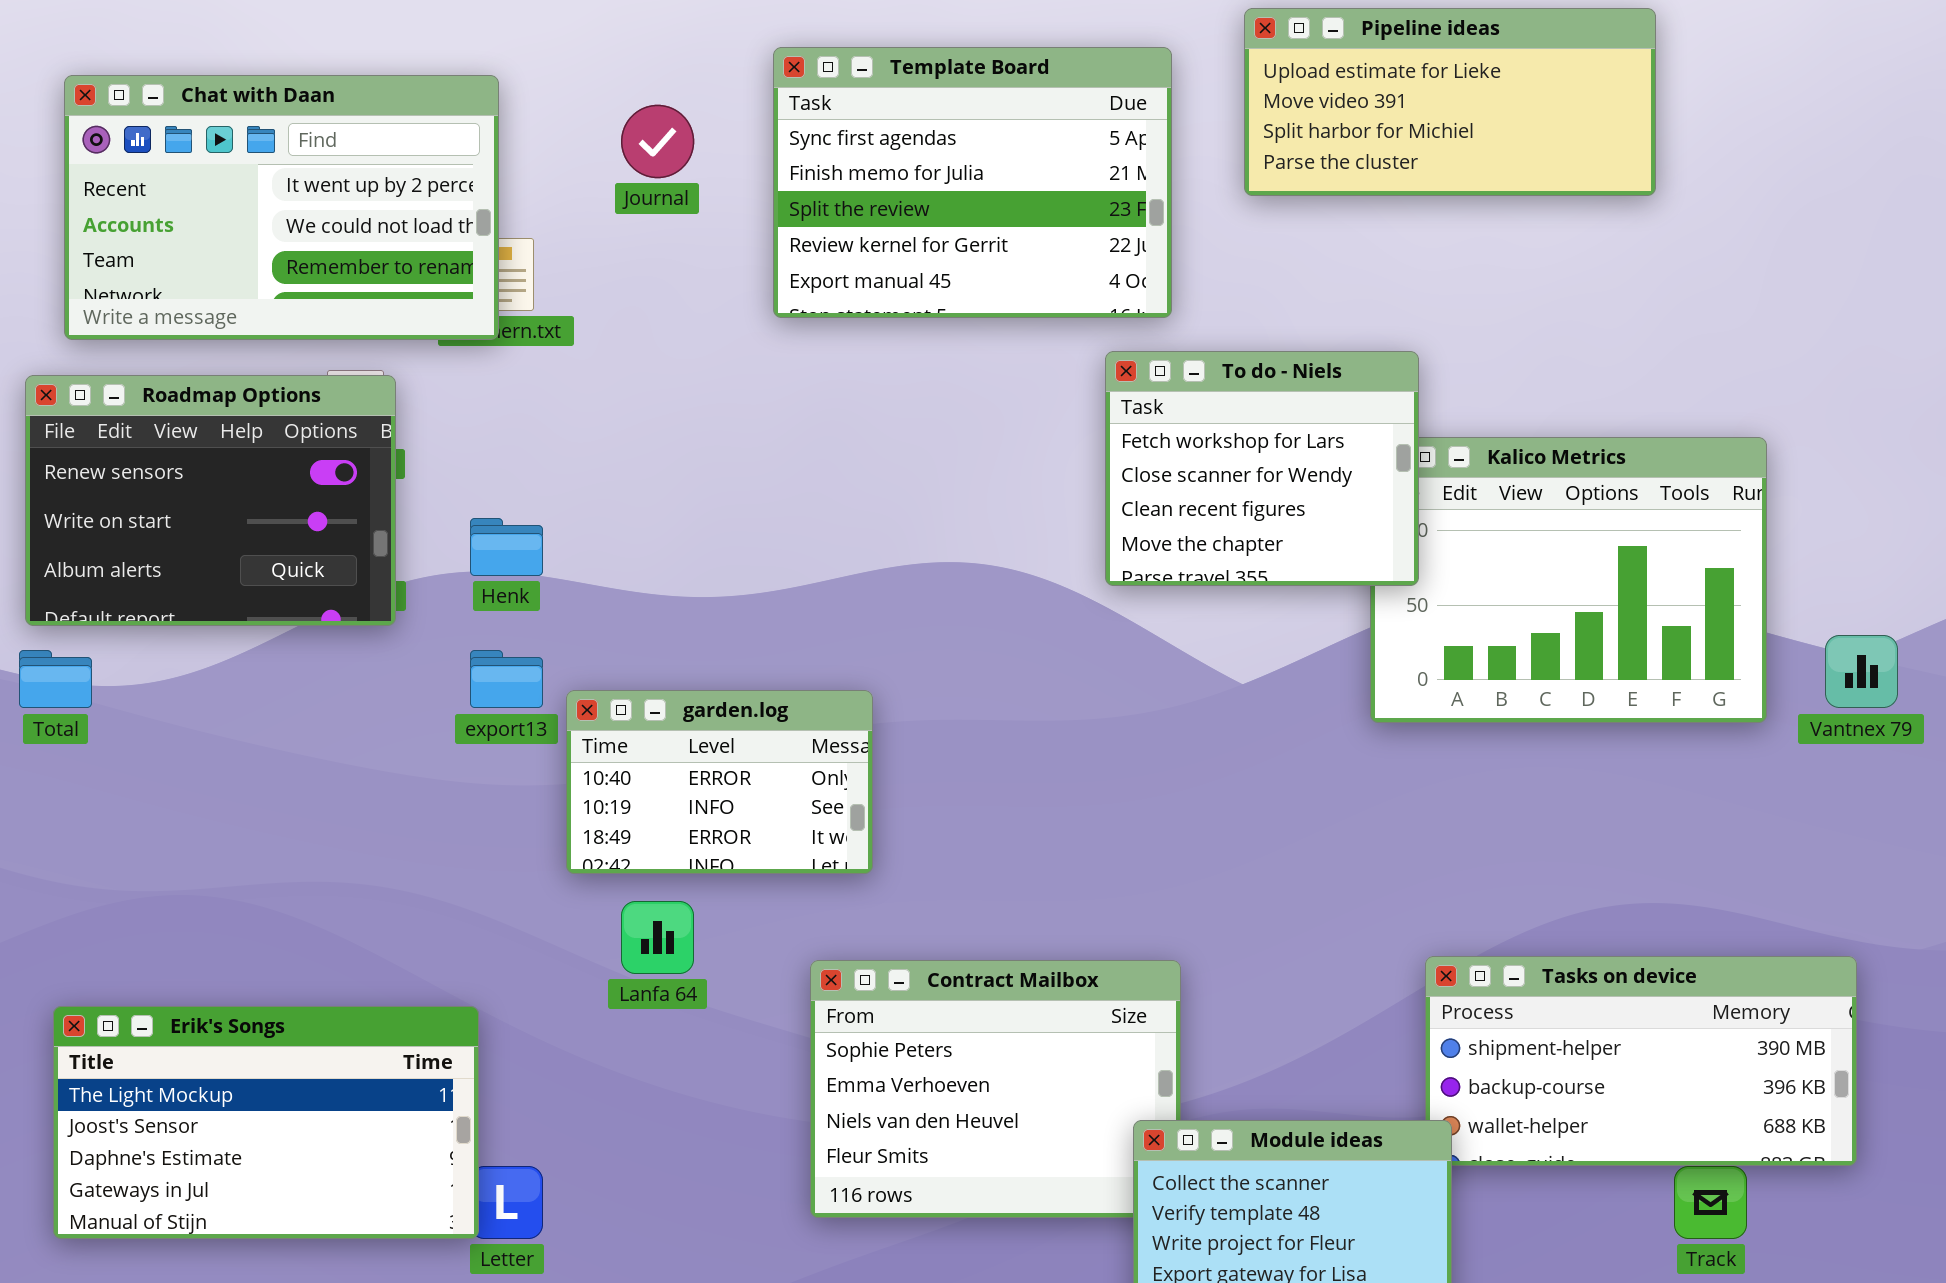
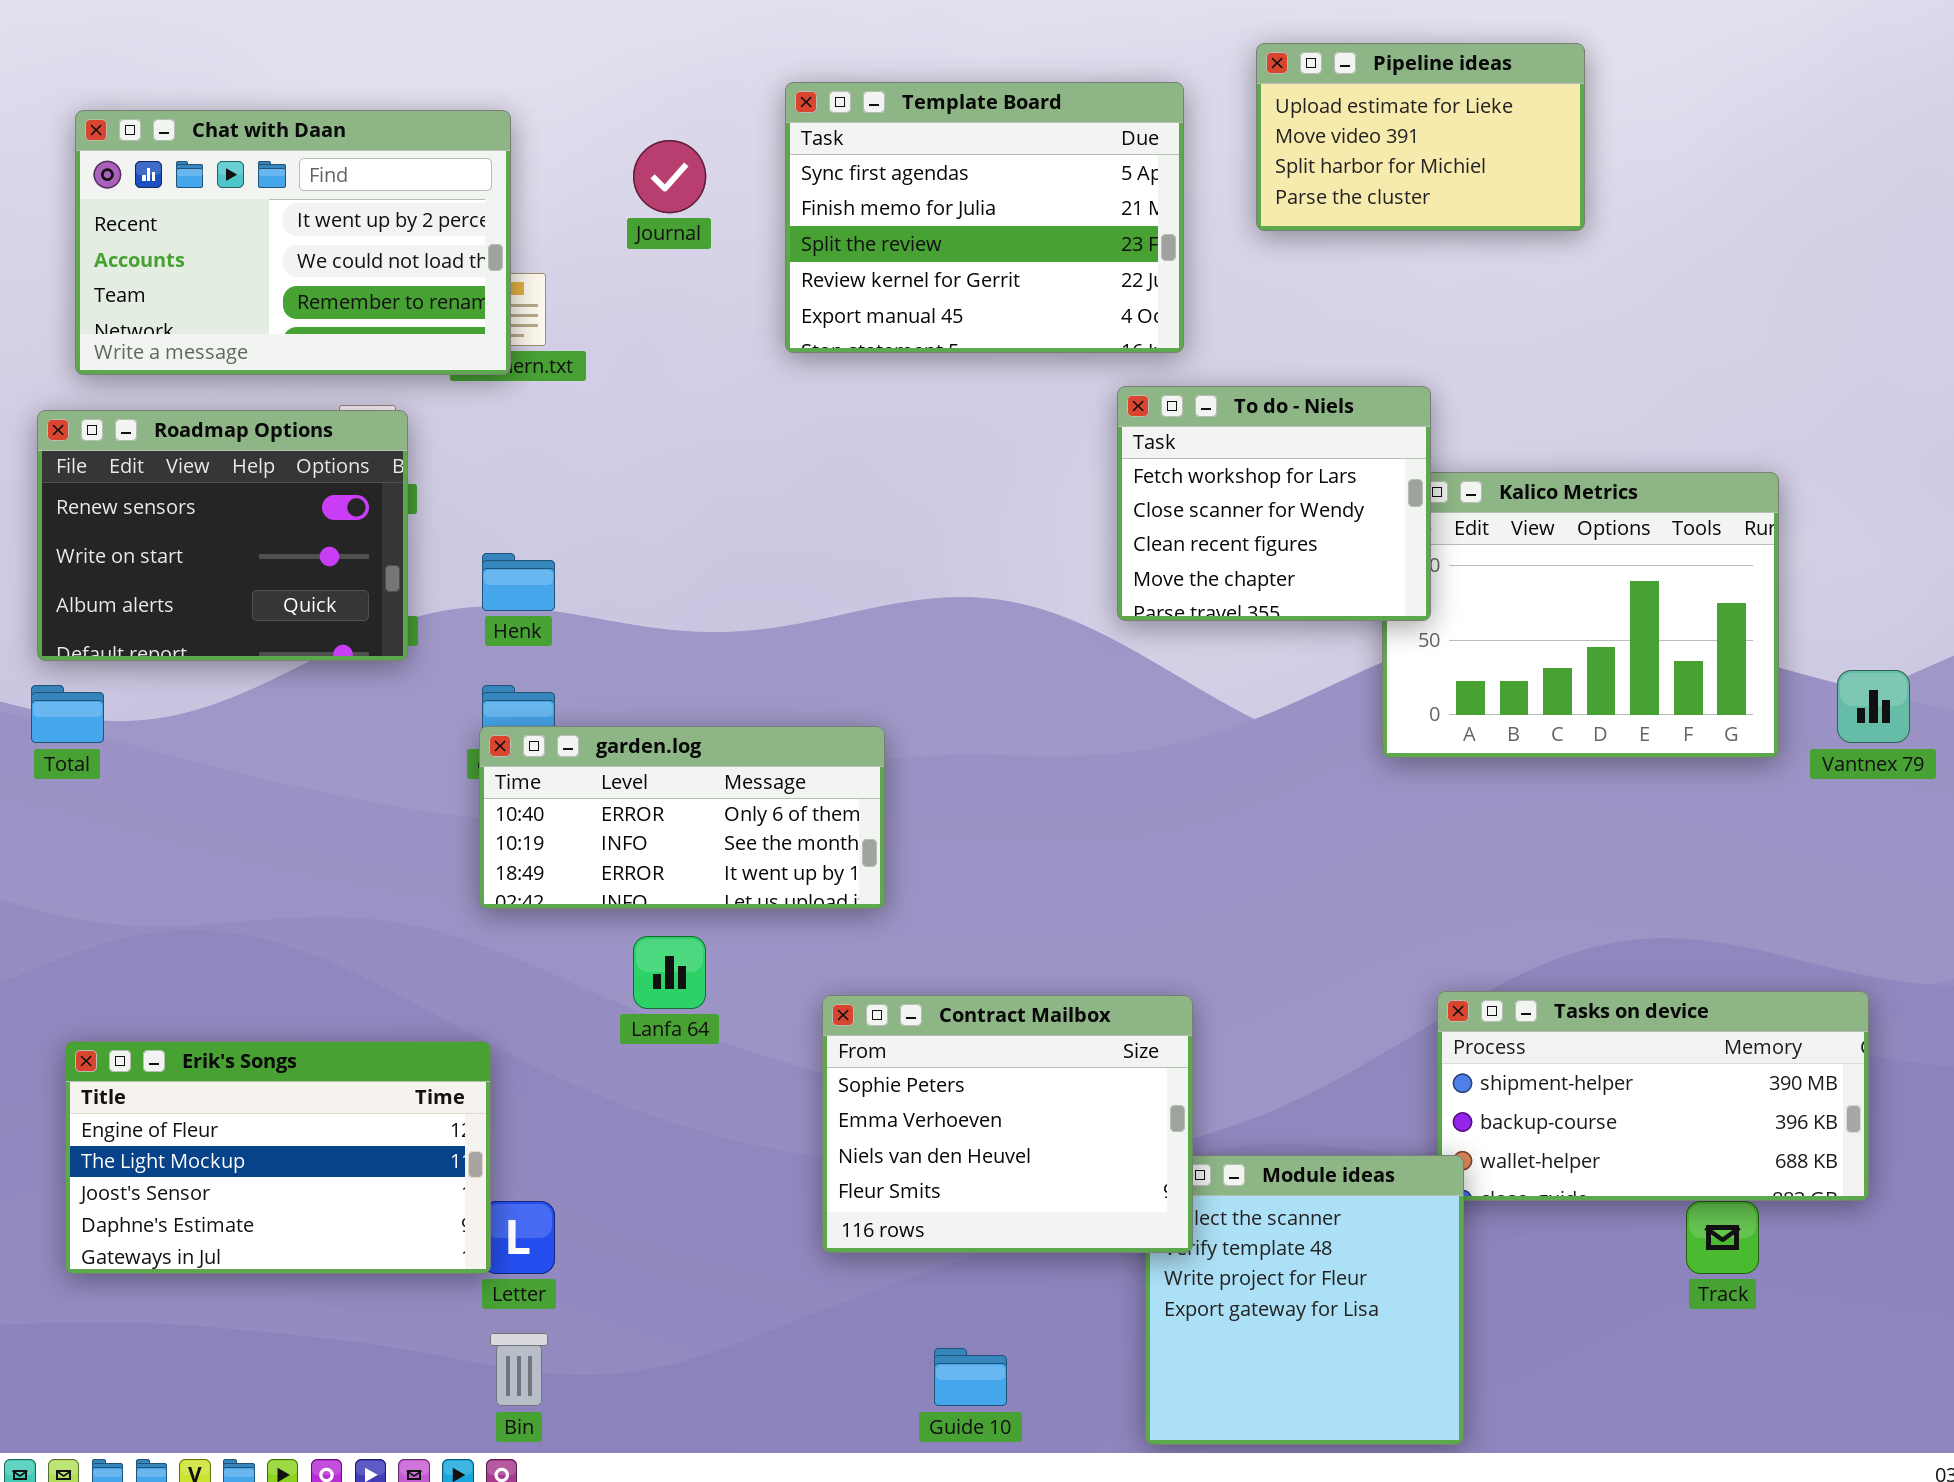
Pipeline ideas: [1244,8,1656,196] -> [1256,43,1585,231], resized
garden.log: [566,690,873,874] -> [479,726,885,909], resized
Contract Mailbox: [810,960,1181,1218] -> [822,995,1193,1253], raised
Erik's Songs: [53,1006,479,1239] -> [65,1041,491,1274], scrolled up 1 row

